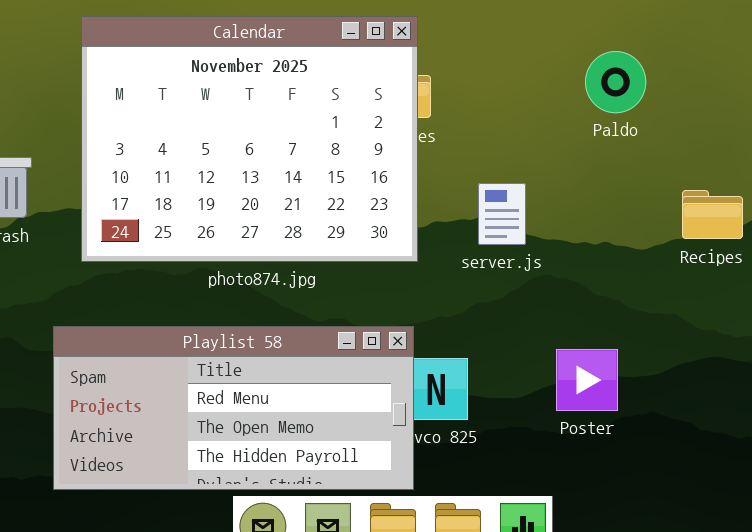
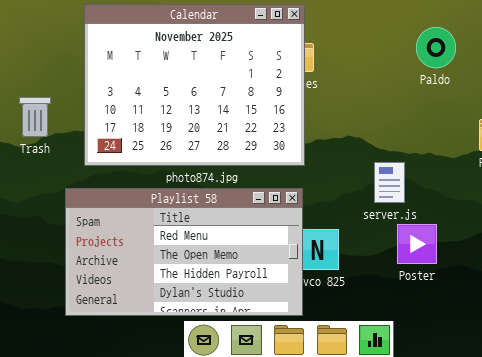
server.js: [478,183,526,245] -> [374,162,405,203], moved
Playlist 58: [53,326,414,490] -> [65,188,303,316], resized

